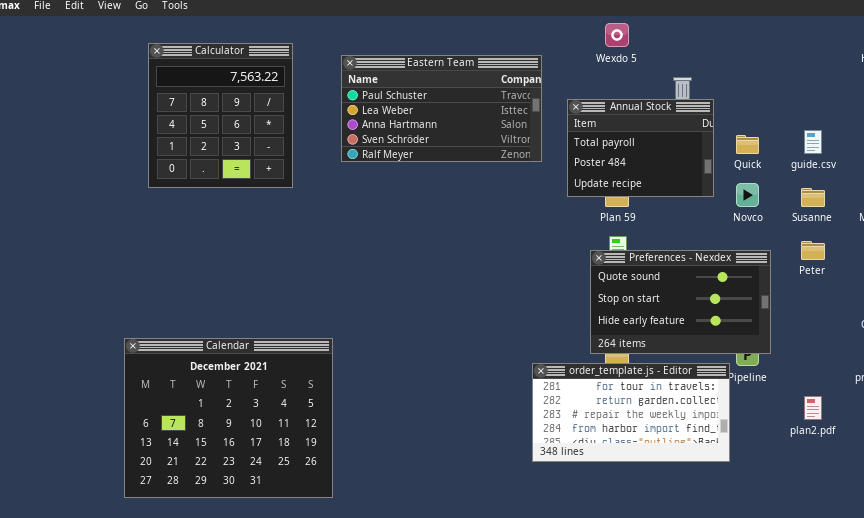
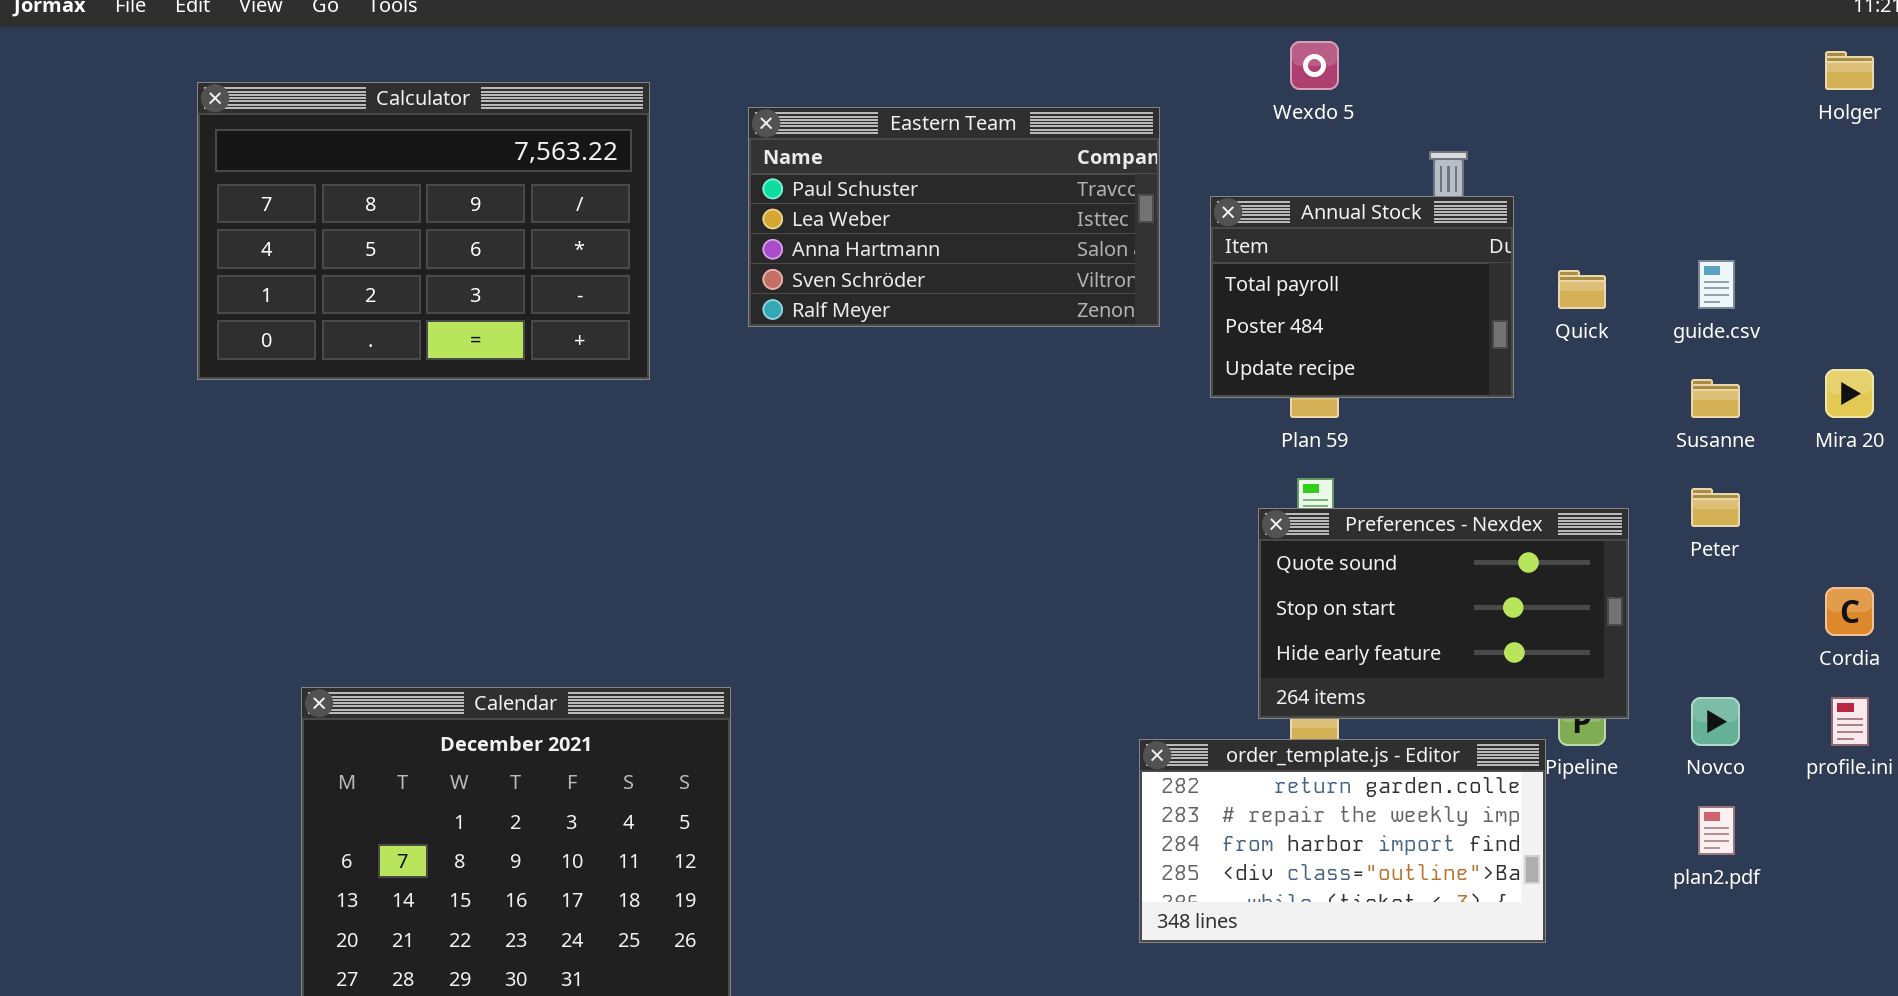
Calculator: [148,43,293,188] -> [197,82,650,380], resized
Novco: [736,183,759,207] -> [1691,697,1740,746], moved
order_template.js - Editor: [532,363,730,462] -> [1139,739,1546,943], scrolled down 1 row

